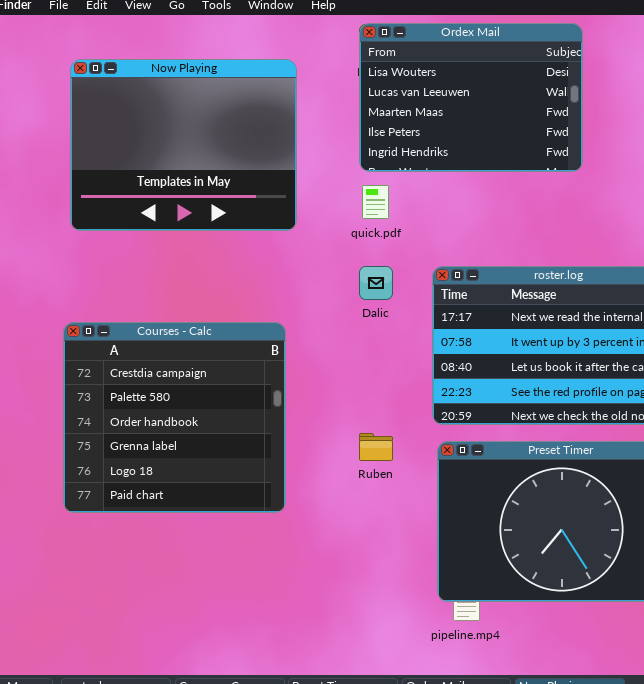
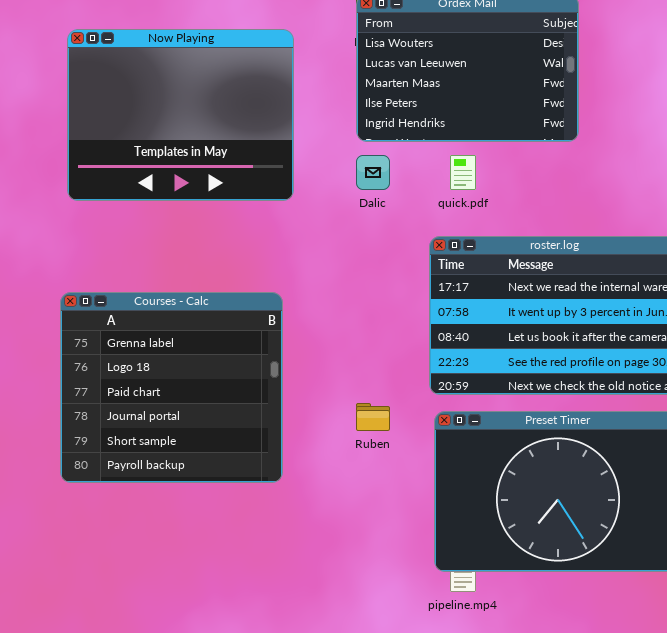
quick.pdf: [362,185,389,219] -> [450,155,476,190], moved
Dalic: [359,266,393,300] -> [356,155,390,190], moved
Courses - Calc: [63,322,286,513] -> [60,292,283,483], scrolled down 3 rows

